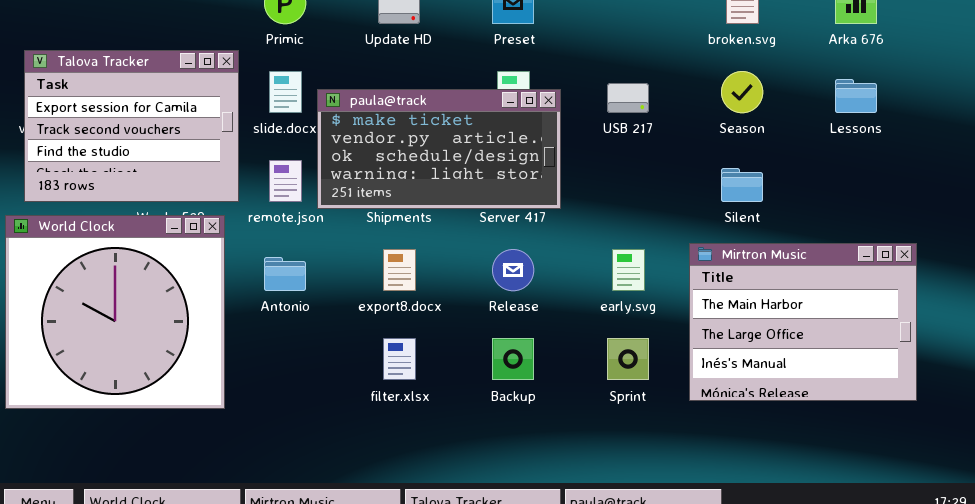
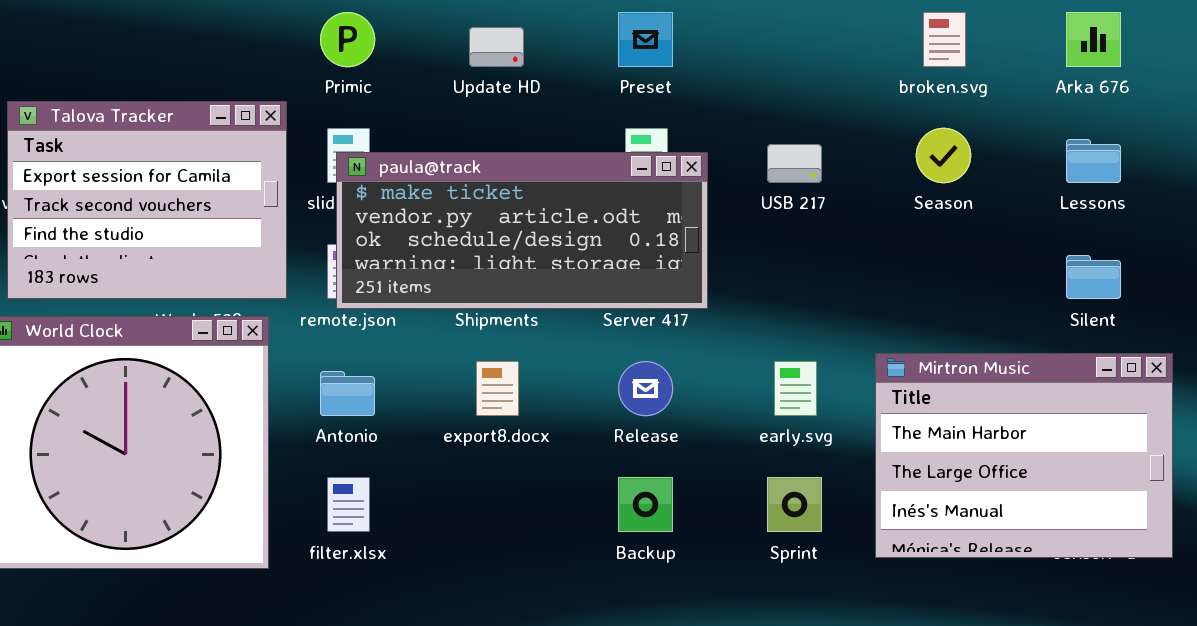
paula@track: [317,89,561,209] -> [336,152,708,309], resized
Silent: [721,168,763,202] -> [1066,255,1121,299], moved
filter.xlsx: [383,338,416,380] -> [327,477,370,532], moved

